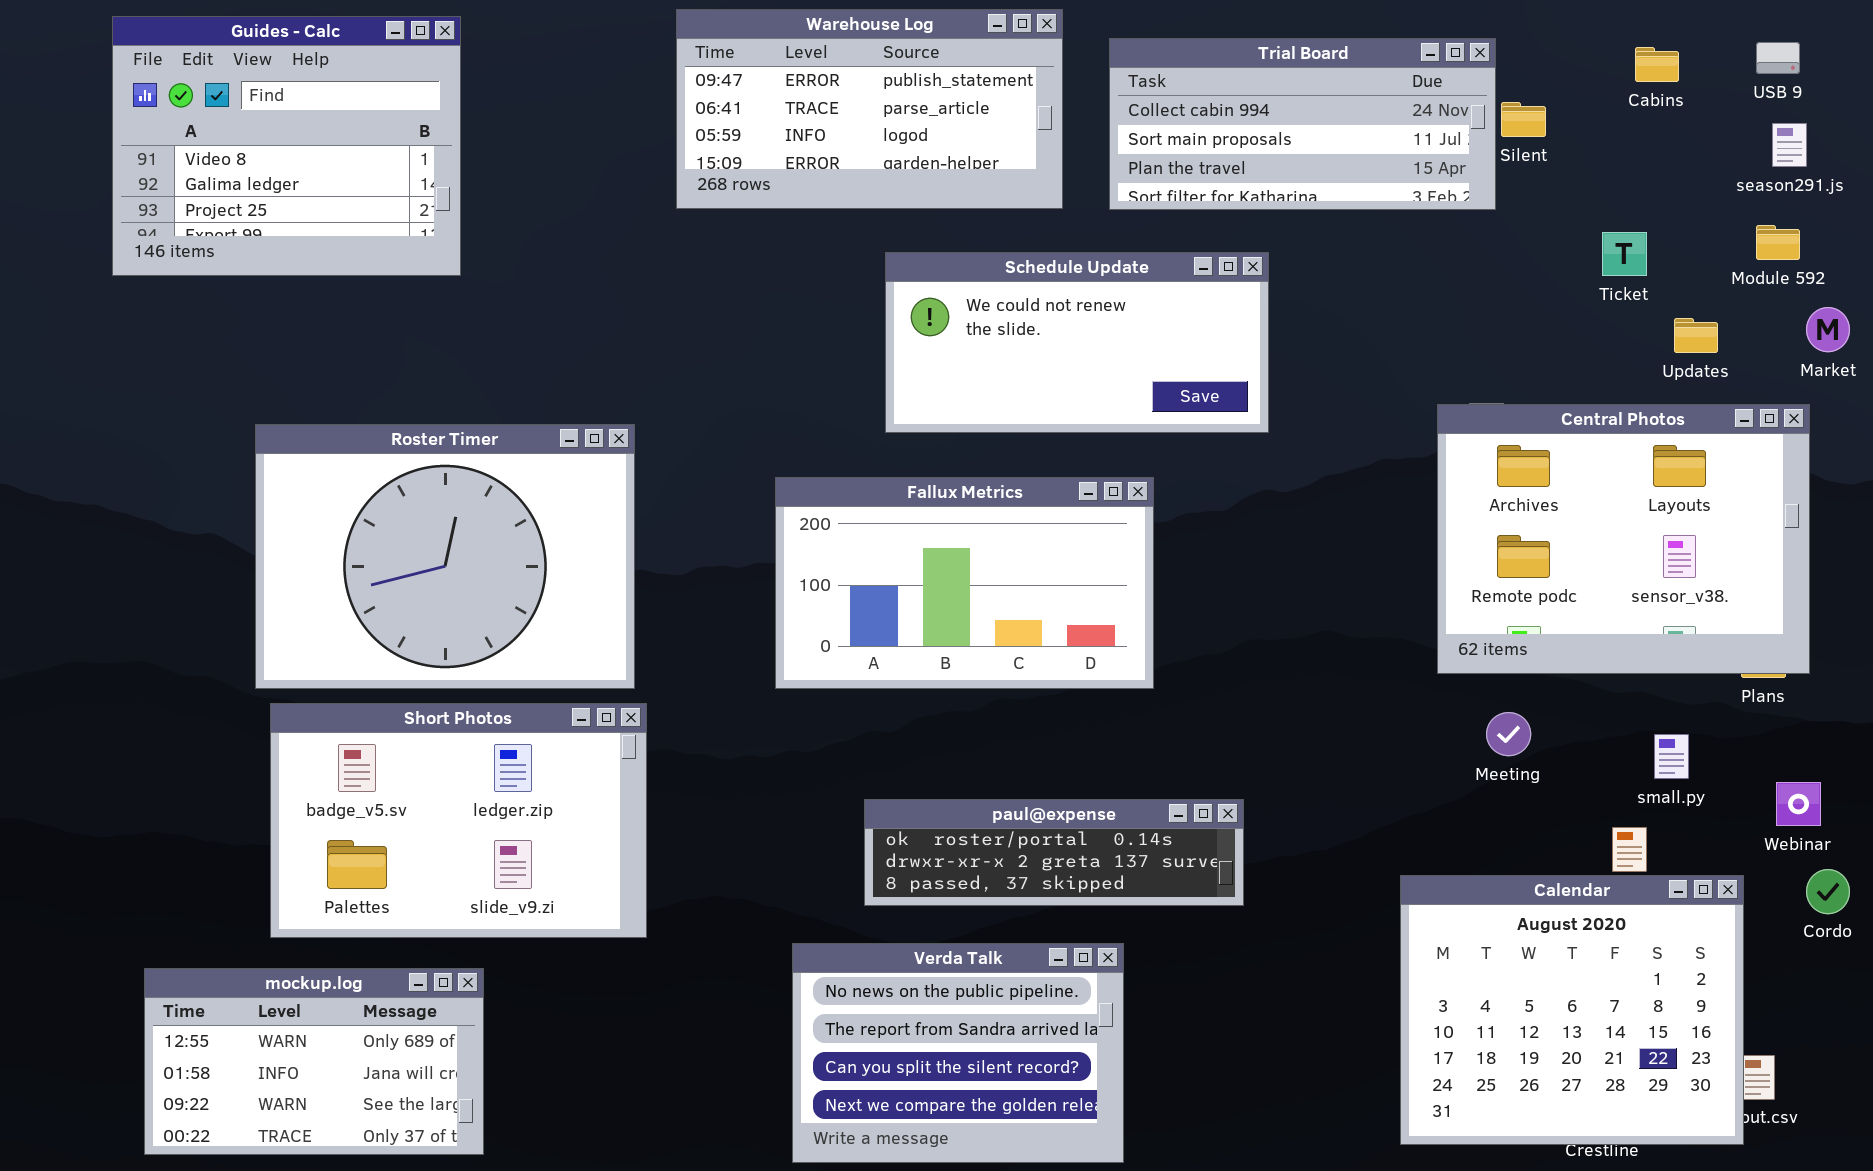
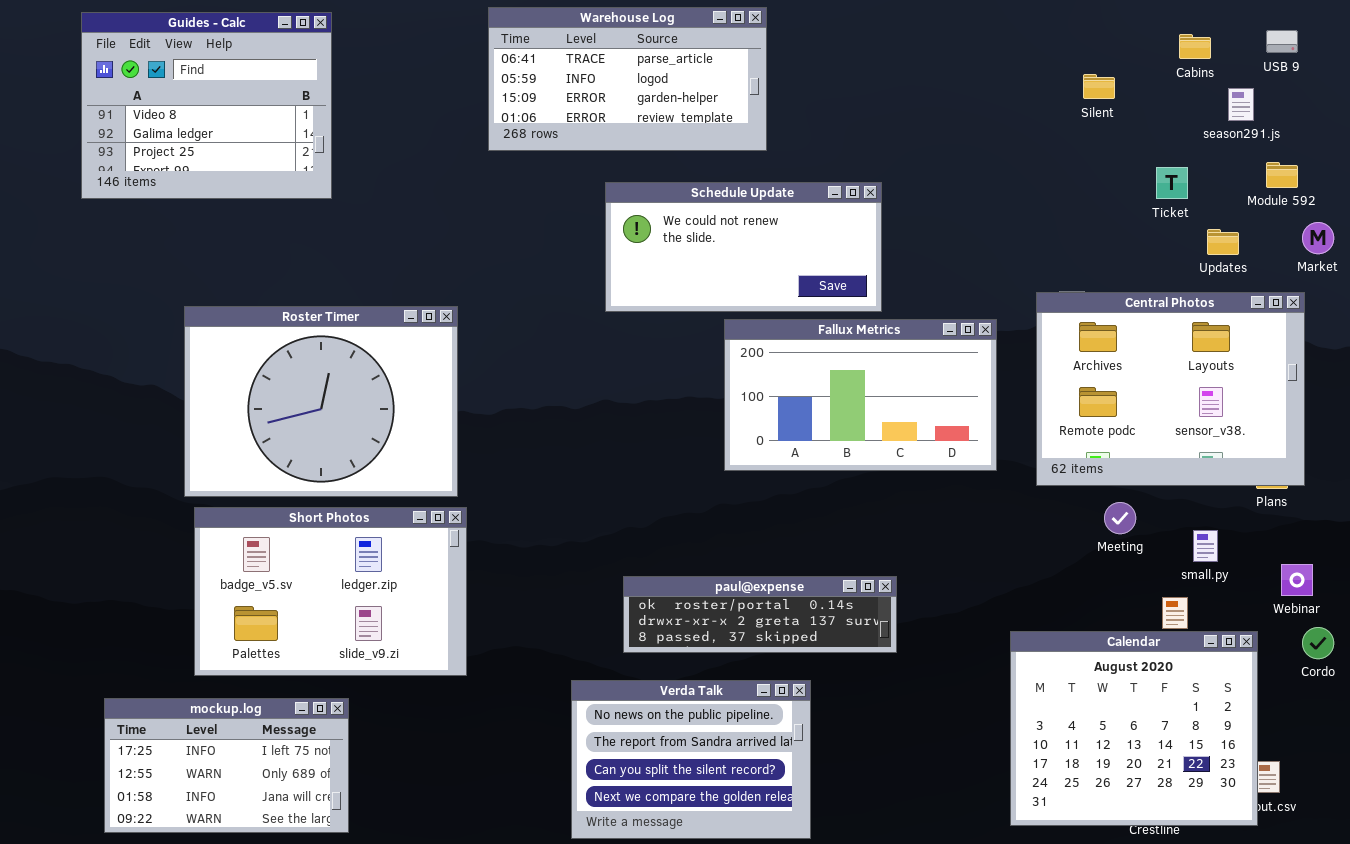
Warehouse Log: [676,9,1063,209] -> [488,7,767,151], scrolled down 1 row
Trial Board: [1109,38,1496,210] -> none, closed
season291.js: [1772,123,1807,167] -> [1228,88,1254,121], moved
Schedule Update: [885,252,1269,433] -> [605,182,882,312], moved
Fallux Metrics: [775,477,1154,689] -> [724,319,997,471], moved
Meeting: [1486,712,1531,756] -> [1104,502,1136,534], moved
mockup.log: [144,968,484,1155] -> [104,698,349,833], scrolled up 1 row

